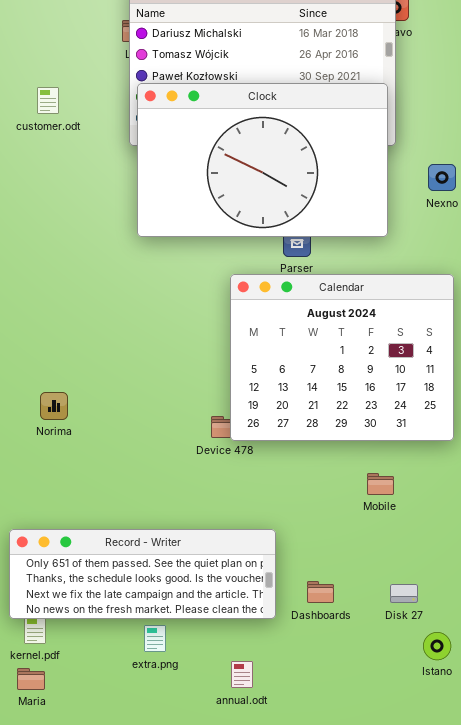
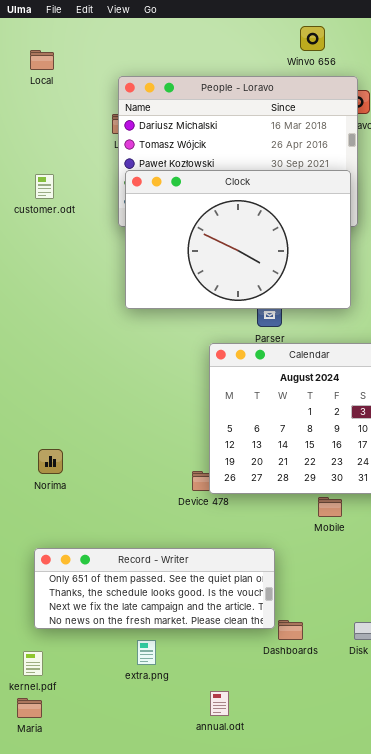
Mobile: [367,473,394,495] -> [318,497,342,517], moved
Record - Writer: [9,529,276,619] -> [34,548,275,629], moved
extra.png: [144,625,166,652] -> [137,640,156,665], moved

